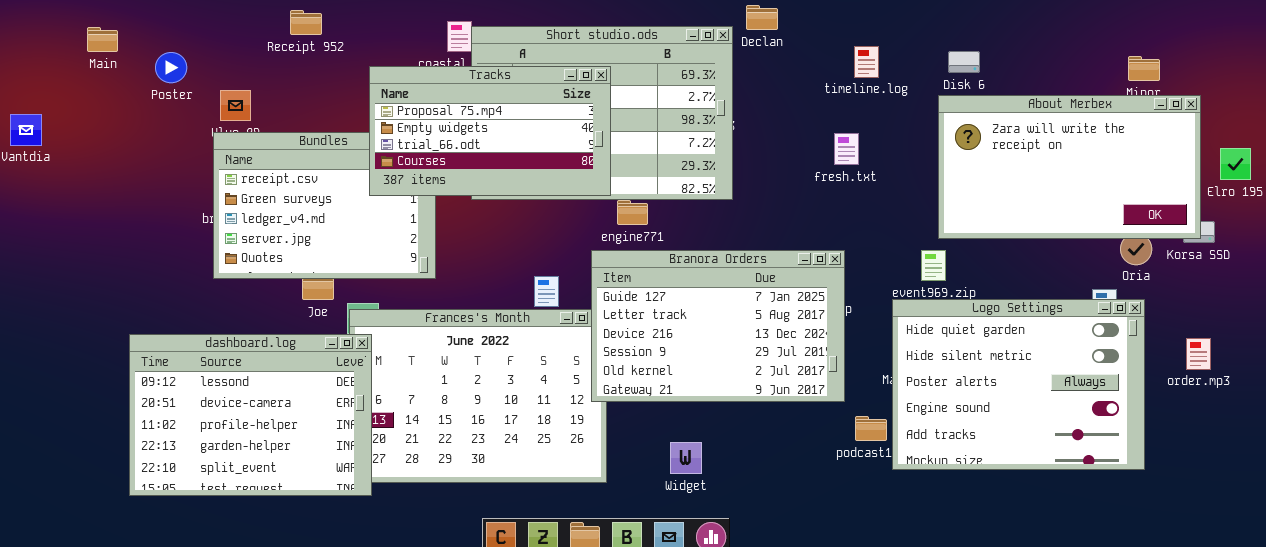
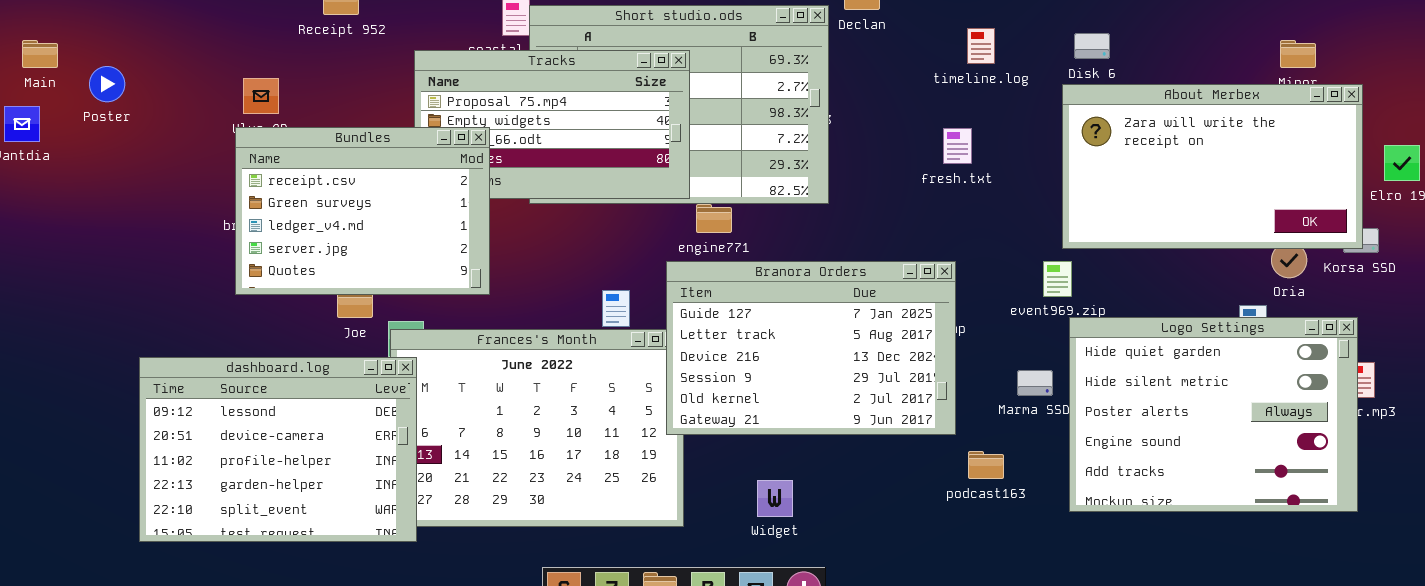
Main: [87,27,118,52] -> [22,40,58,68], moved
Poster: [155,52,187,83] -> [89,66,125,102], moved
Bundles: [213,132,436,279] -> [235,127,490,295], raised
Logo Settings: [892,299,1145,470] -> [1069,317,1358,512], moved

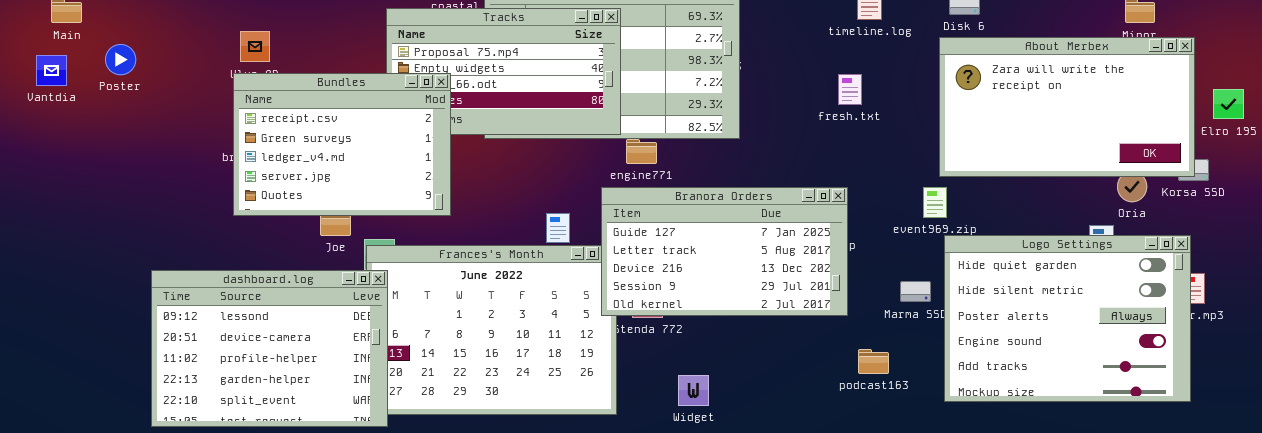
Poster: [89,66,125,102] -> [105,44,136,75], moved
Branora Orders: [666,261,956,435] -> [601,187,848,316], resized

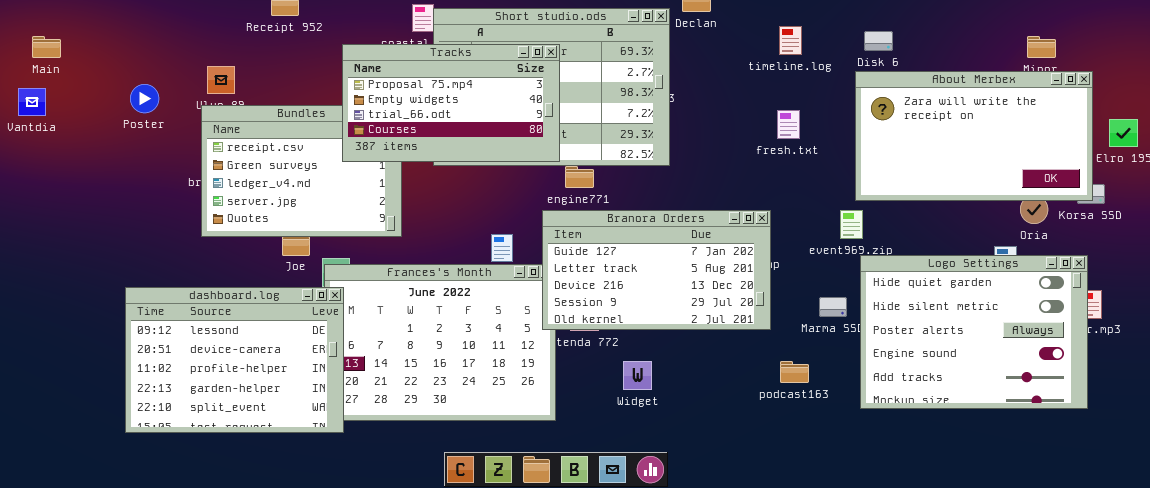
Tracks: [386,8,621,135] -> [342,44,560,162], raised
Poster: [105,44,136,75] -> [130,84,159,113], moved
fresh.txt: [838,74,862,105] -> [777,110,800,139], moved
Widget: [678,375,709,406] -> [623,361,652,390], moved

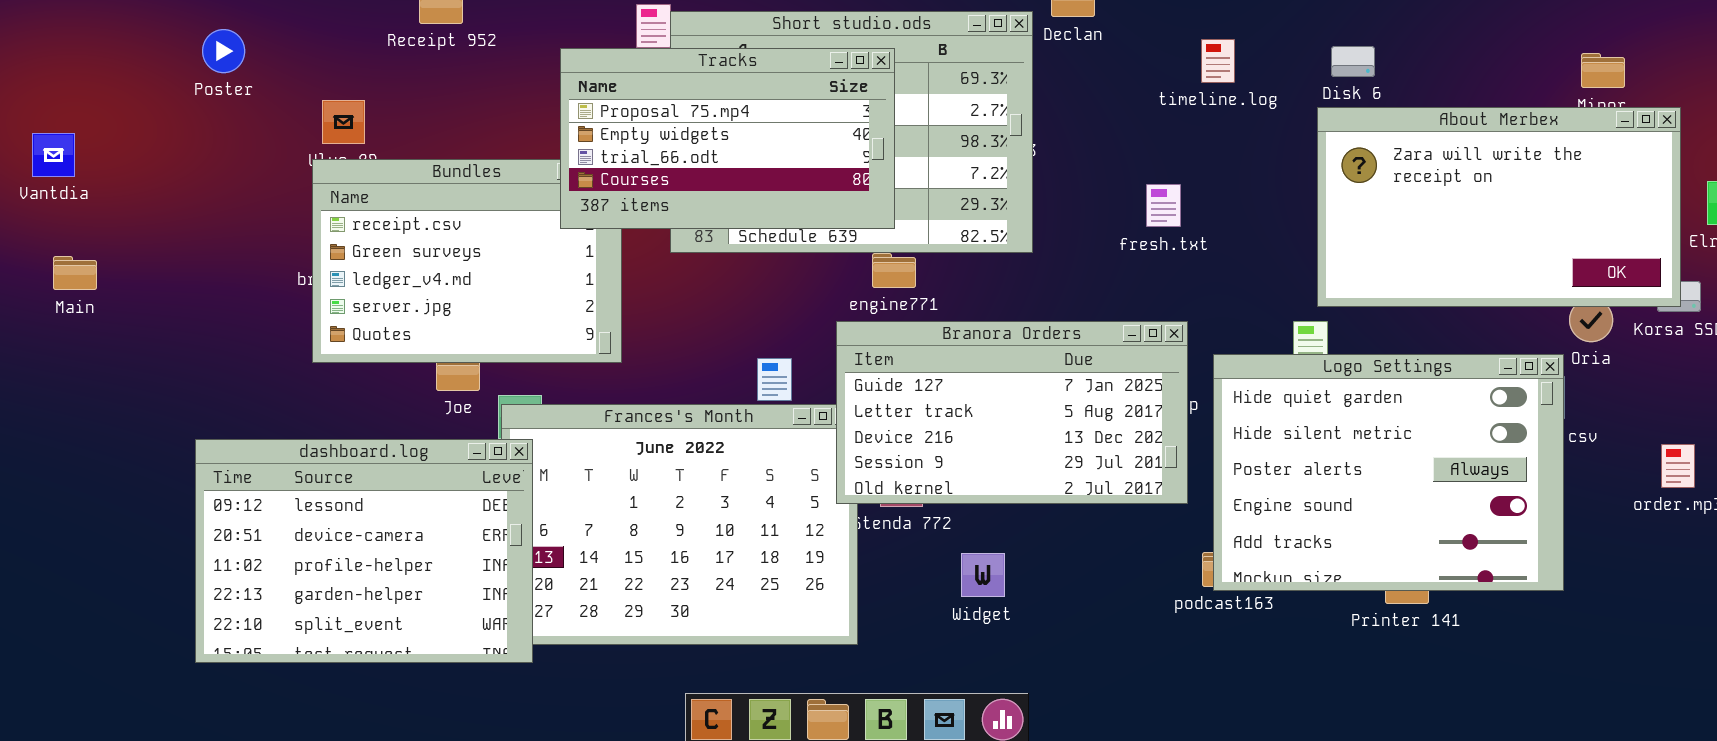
Main: [32,36,61,58] -> [53,256,97,290], moved
Tracks: [342,44,560,162] -> [560,48,895,229], moved
Poster: [130,84,159,113] -> [202,29,245,73], moved
fresh.txt: [777,110,800,139] -> [1146,184,1181,227], moved
Logo Settings: [860,255,1088,409] -> [1213,354,1564,591], moved

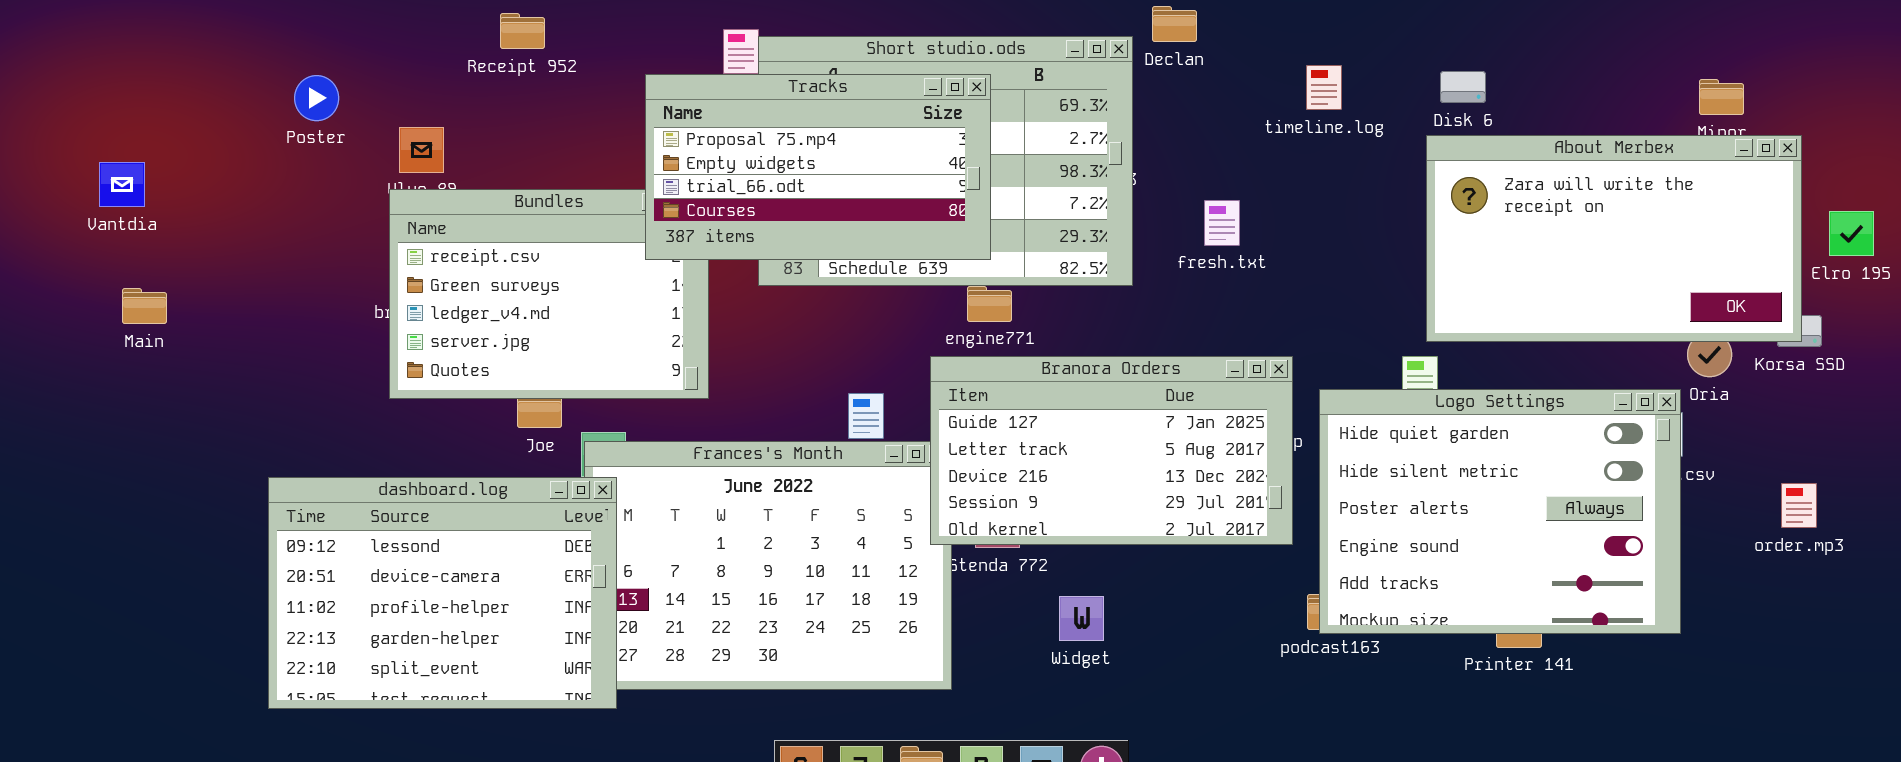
Poster: [202,29,245,73] -> [294,75,339,121], moved
fresh.txt: [1146,184,1181,227] -> [1204,200,1240,246], moved

